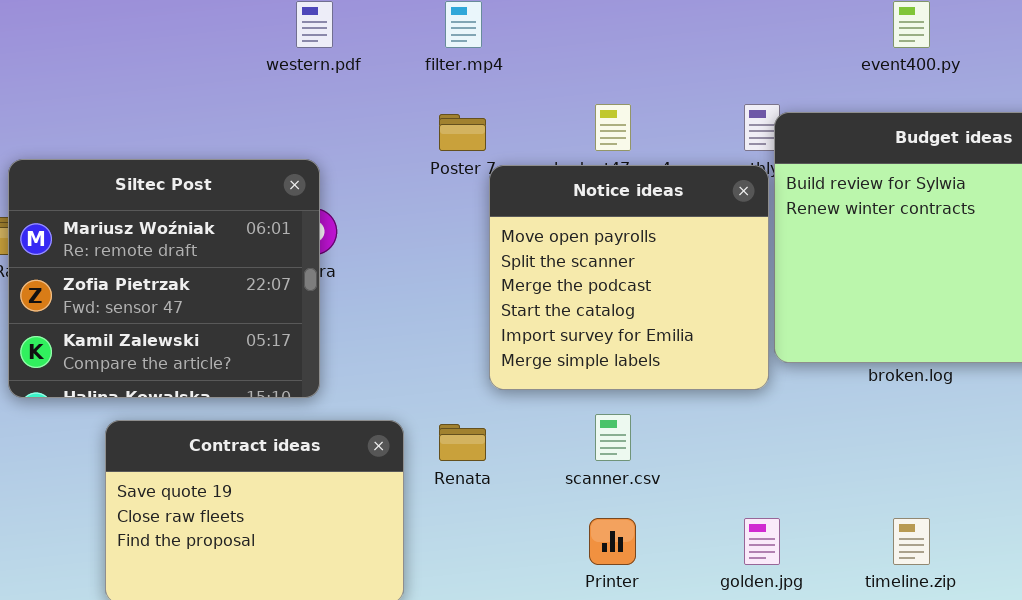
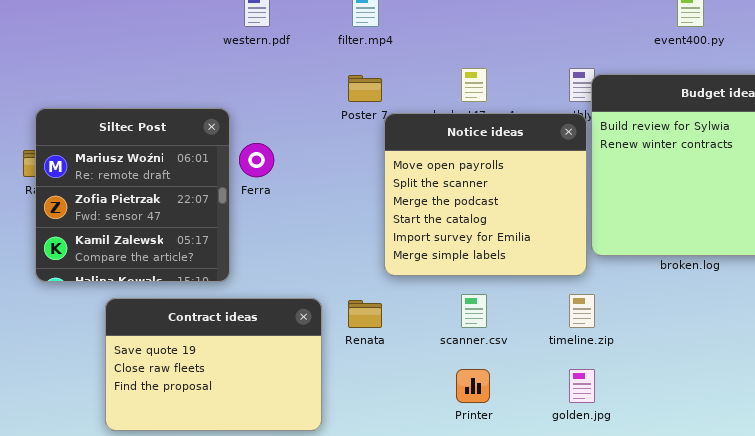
Siltec Post: [8,159,320,398] -> [35,108,230,282], resized
timeline.zip: [893,518,930,565] -> [569,294,595,328], moved

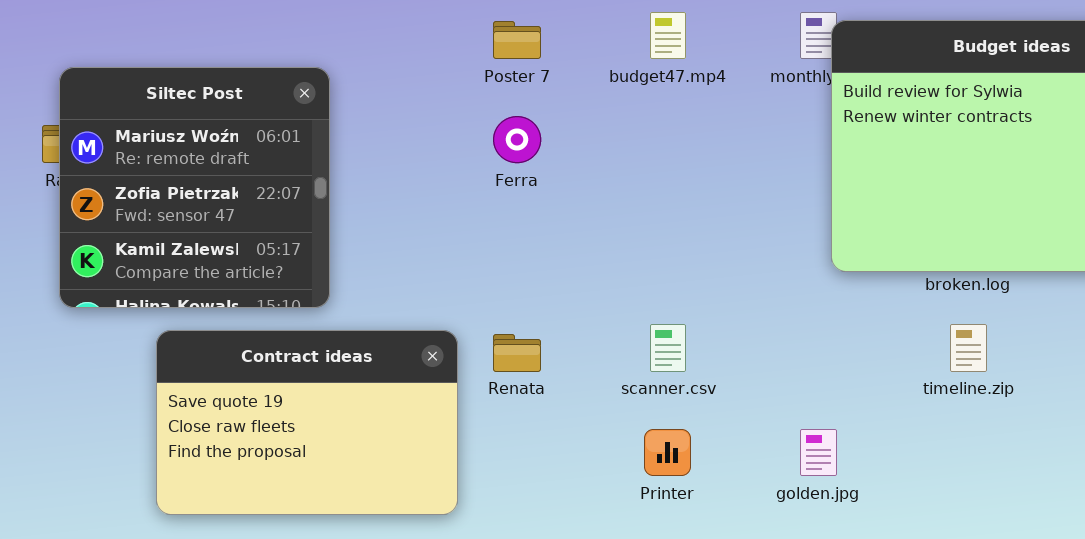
Notice ideas: [384,113,587,276] -> none, closed
Ferra: [239,143,274,177] -> [493,116,541,163], moved
timeline.zip: [569,294,595,328] -> [950,324,987,372], moved

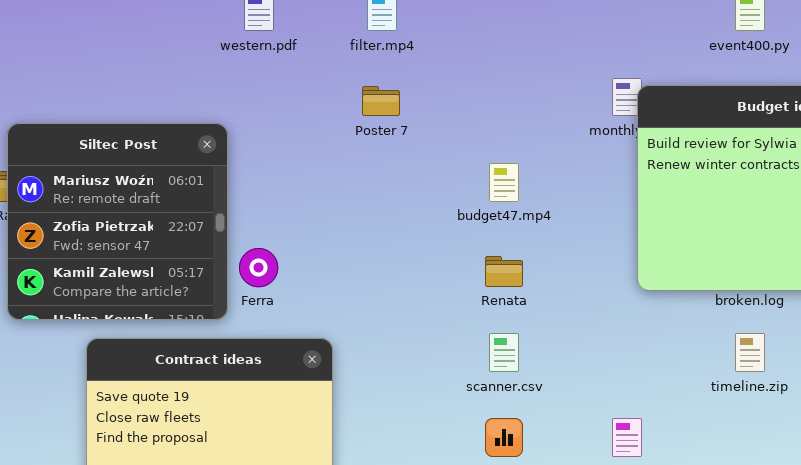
budget47.mp4: [650,12,686,59] -> [489,163,519,202], moved
Ferra: [493,116,541,163] -> [239,248,278,287], moved
Renata: [493,334,541,372] -> [485,256,523,287], moved

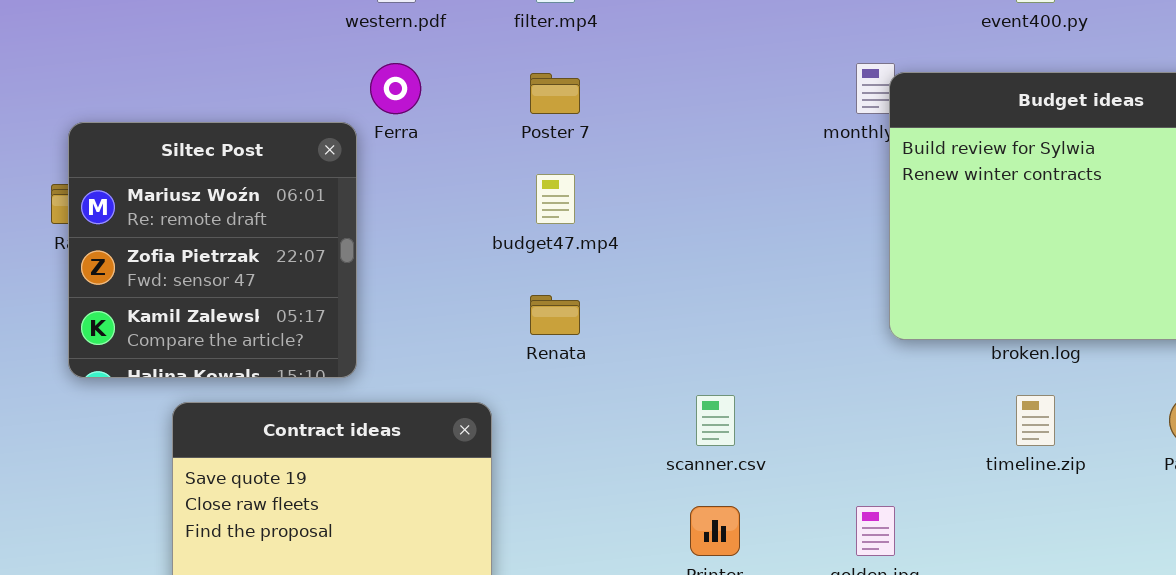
budget47.mp4: [489,163,519,202] -> [536,174,575,224], moved
Ferra: [239,248,278,287] -> [370,63,421,114], moved
Renata: [485,256,523,287] -> [530,295,580,335], moved

